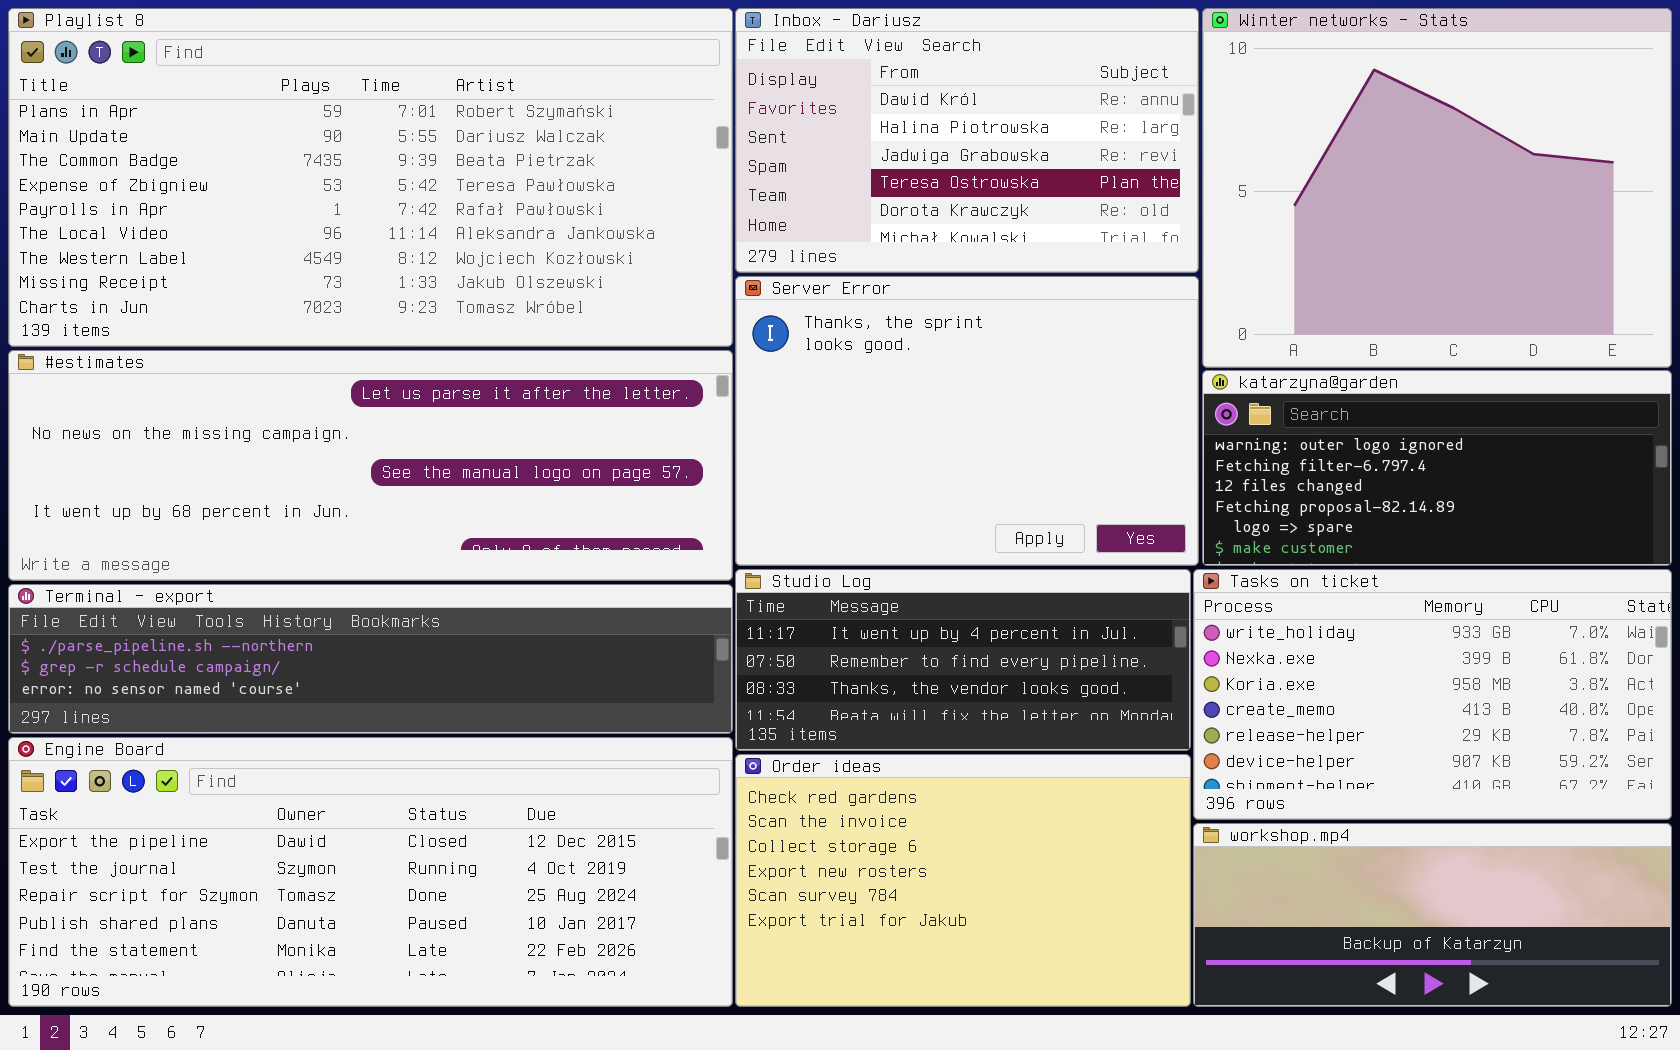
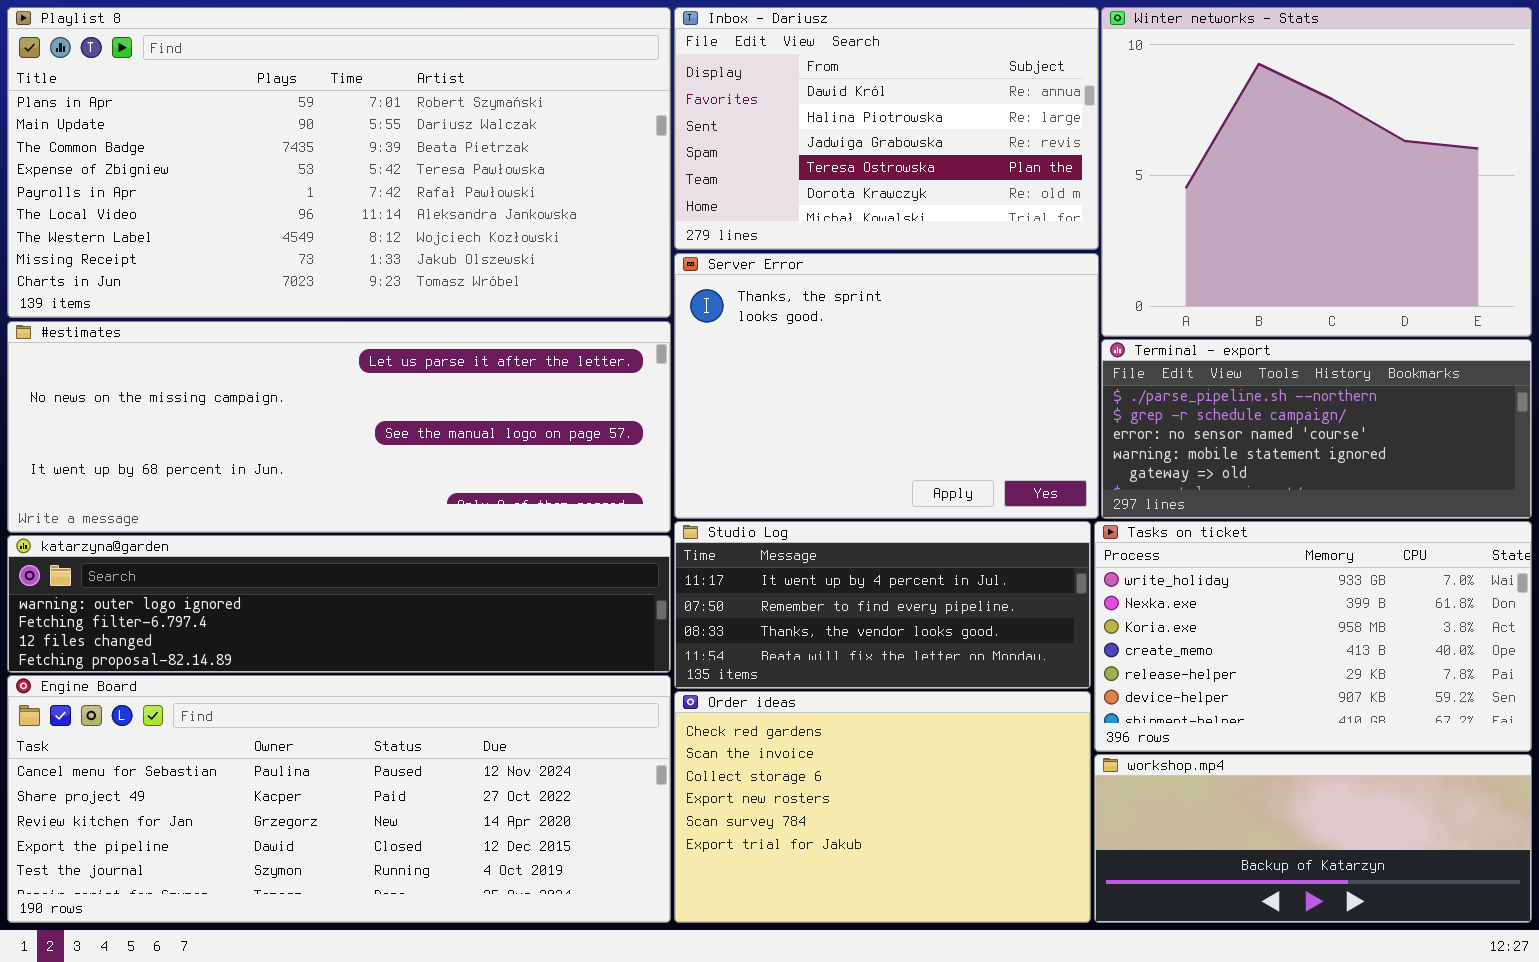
katarzyna@garden: [1202,370,1672,566] -> [7,535,671,673], moved, resized
Terminal - export: [8,584,733,734] -> [1101,339,1532,519], moved, resized
Engine Board: [8,737,733,1007] -> [7,675,671,923], scrolled up 3 rows

